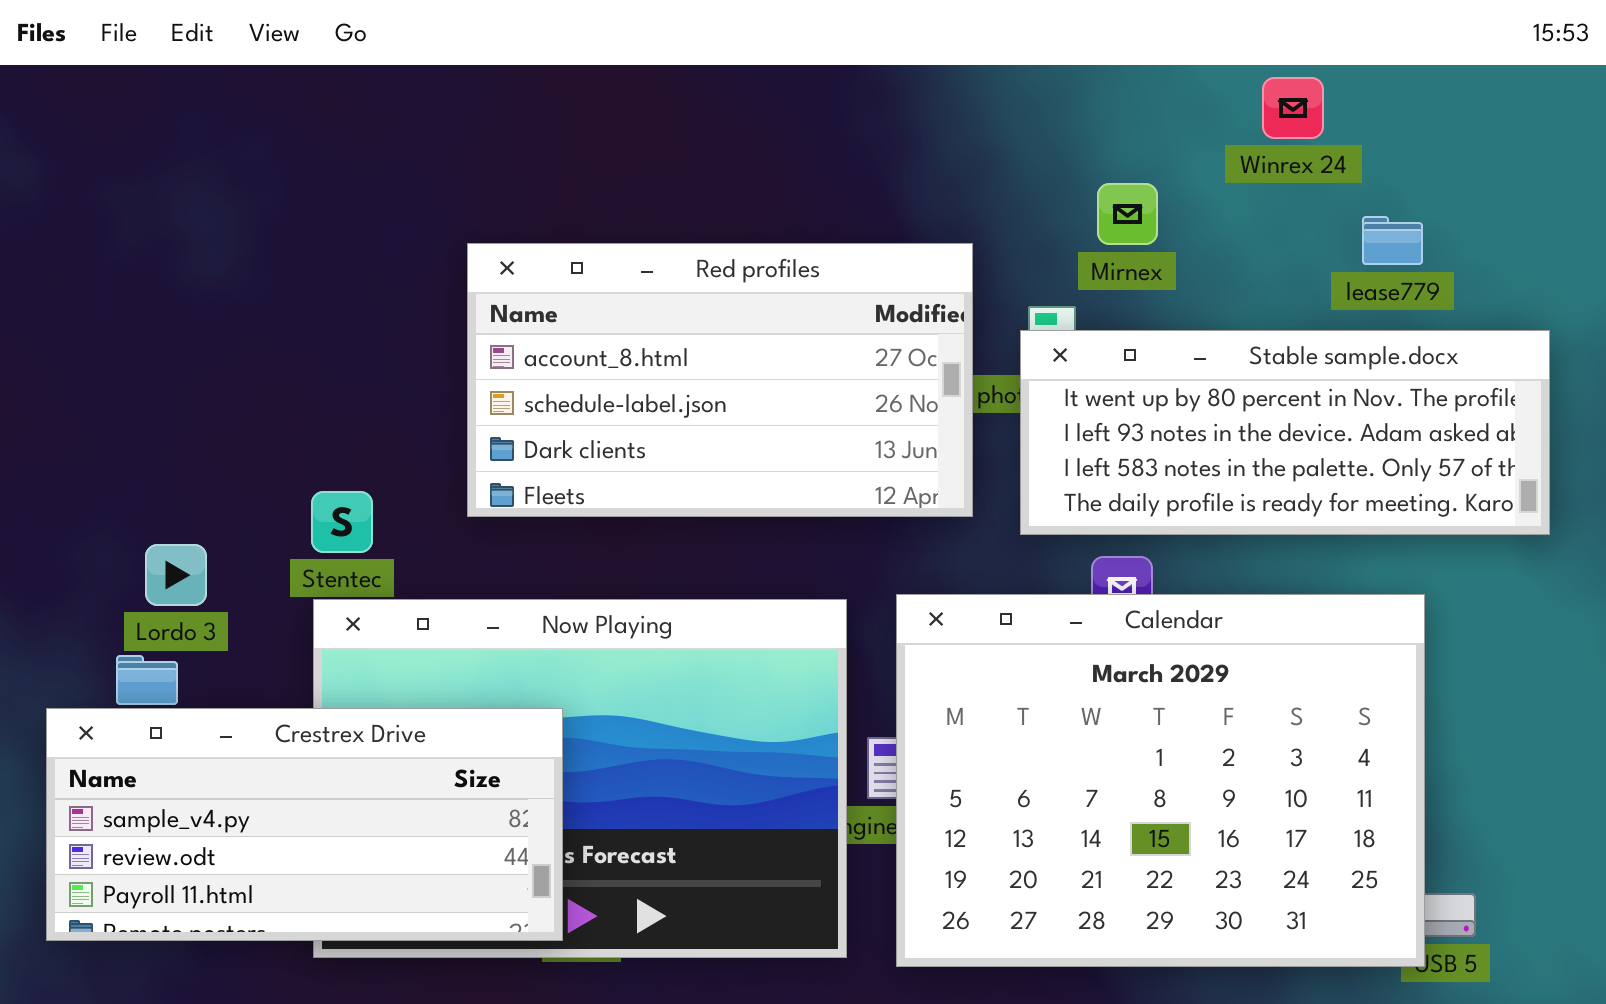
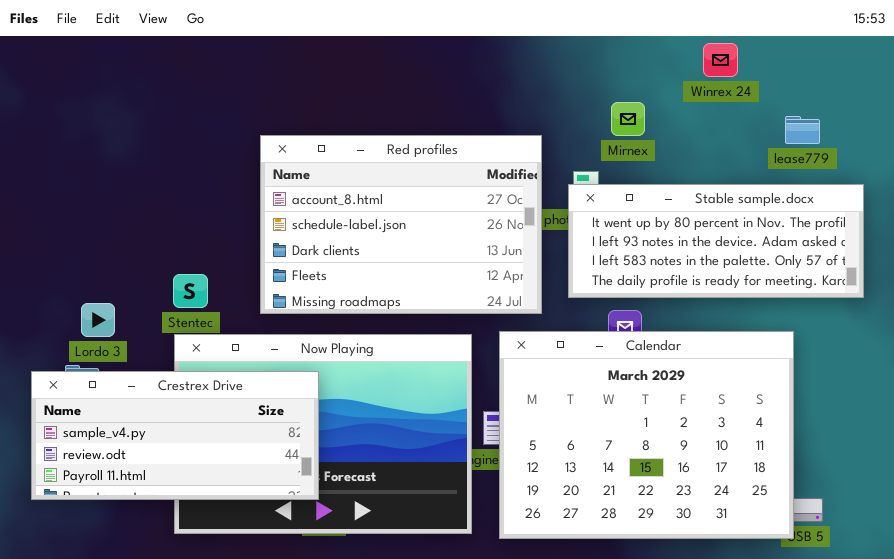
lease779: [1362,216,1423,265] -> [785,116,820,144], moved
Red profiles: [467,243,973,517] -> [260,135,542,314], resized
Crestrex Drive: [46,708,563,941] -> [31,371,319,500], moved

